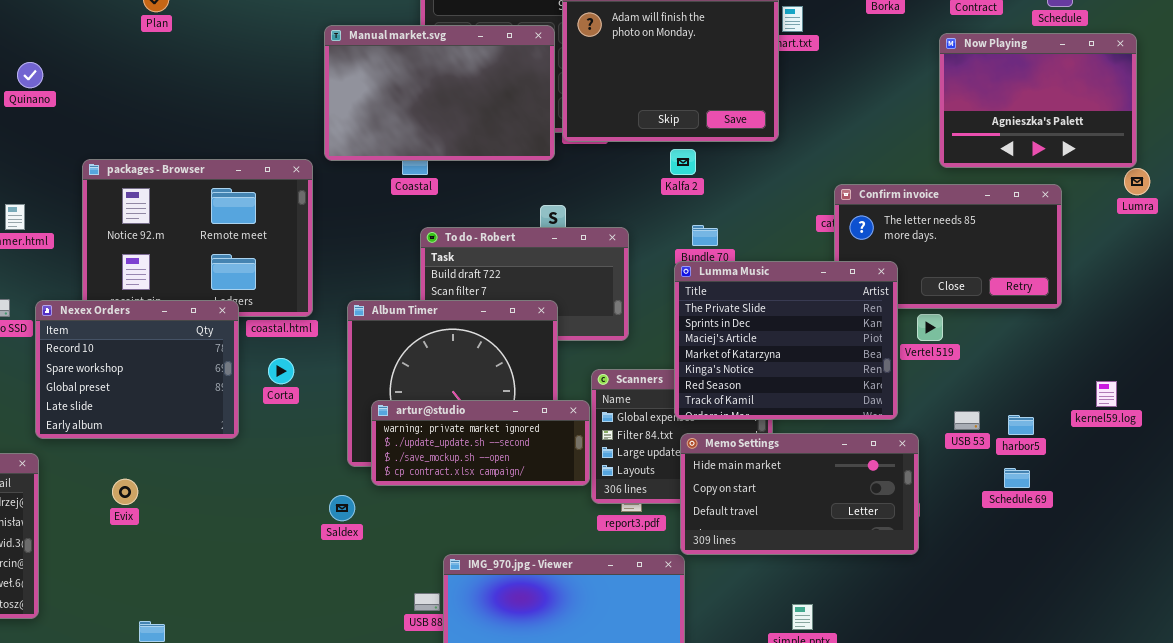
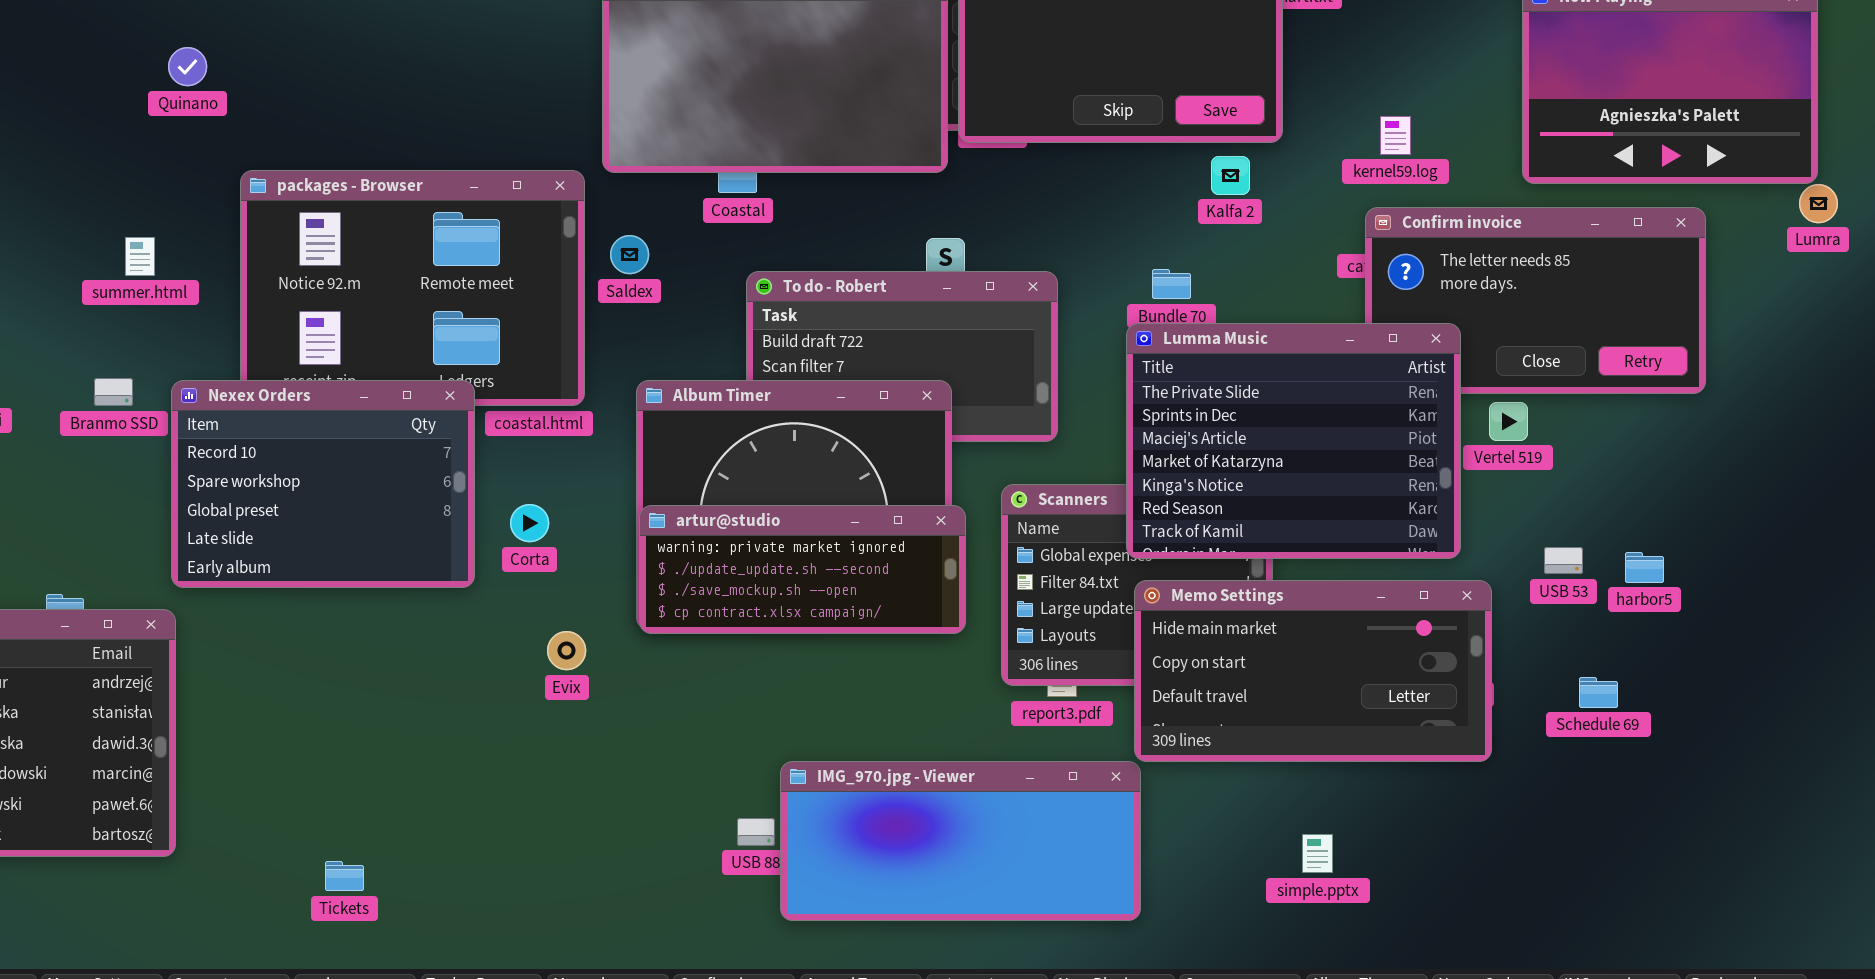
Quinano: [17,62,43,88] -> [168,47,207,86], moved
Kalfa 2: [670,149,696,175] -> [1211,156,1250,195], moved
Corta: [268,358,294,384] -> [510,504,549,542], moved
kernel59.log: [1096,381,1117,407] -> [1380,116,1411,155], moved
artur@studio: [371,400,590,486] -> [639,505,966,634], moved
Schedule 69: [1004,468,1030,488] -> [1579,677,1618,708], moved
Evix: [112,479,138,505] -> [547,631,586,670], moved
Saldex: [329,495,355,521] -> [610,235,649,274], moved

